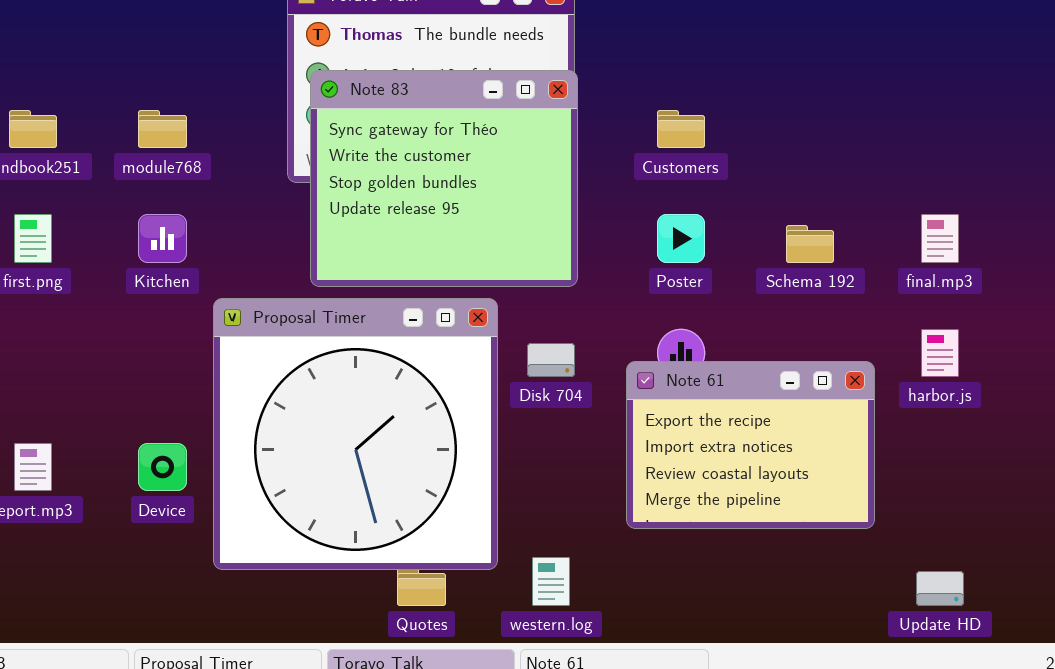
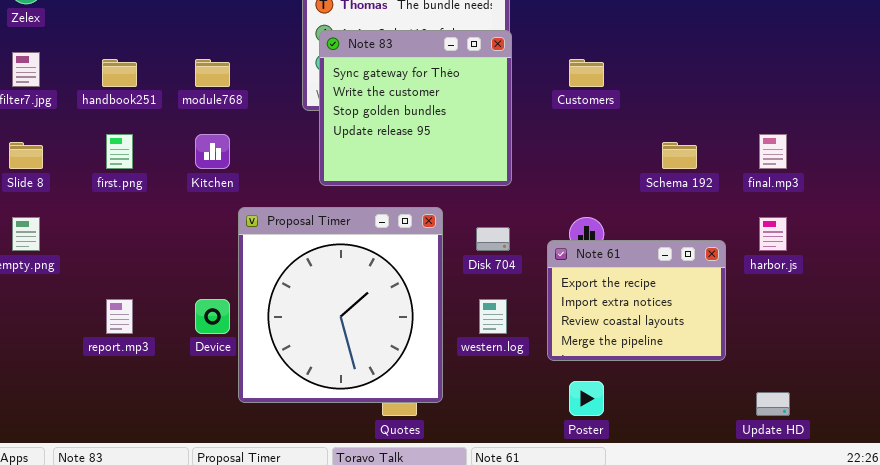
Poster: [657,214,705,263] -> [569,381,604,416], moved
Proposal Timer: [213,298,498,570] -> [238,207,443,403], moved
western.log: [532,557,570,606] -> [479,299,507,334], moved

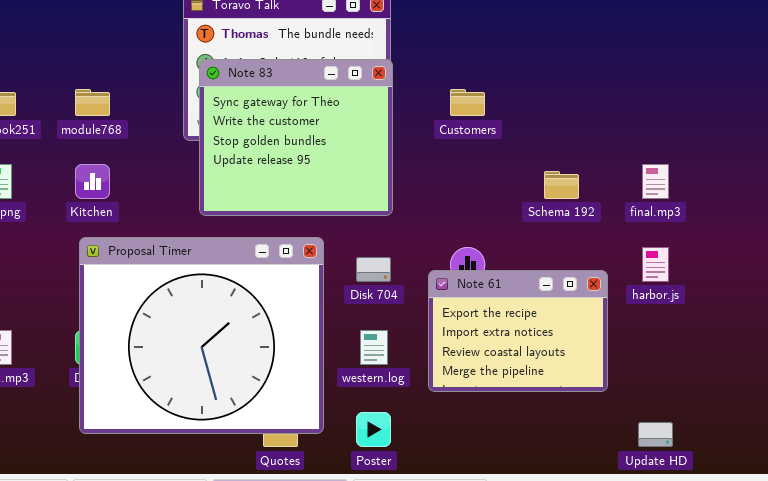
Proposal Timer: [238,207,443,403] -> [79,237,324,434], resized
Poster: [569,381,604,416] -> [356,412,391,447], moved

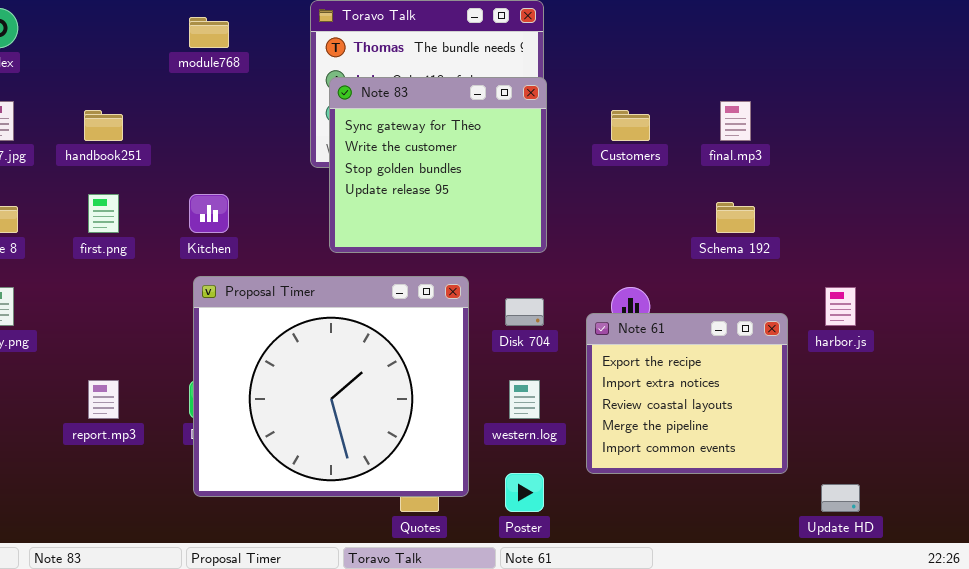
module768: [75,89,110,116] -> [189,17,229,48], moved
final.mp3: [642,164,669,199] -> [720,101,751,141], moved
Note 61: [428,270,608,392] -> [586,313,788,474], resized

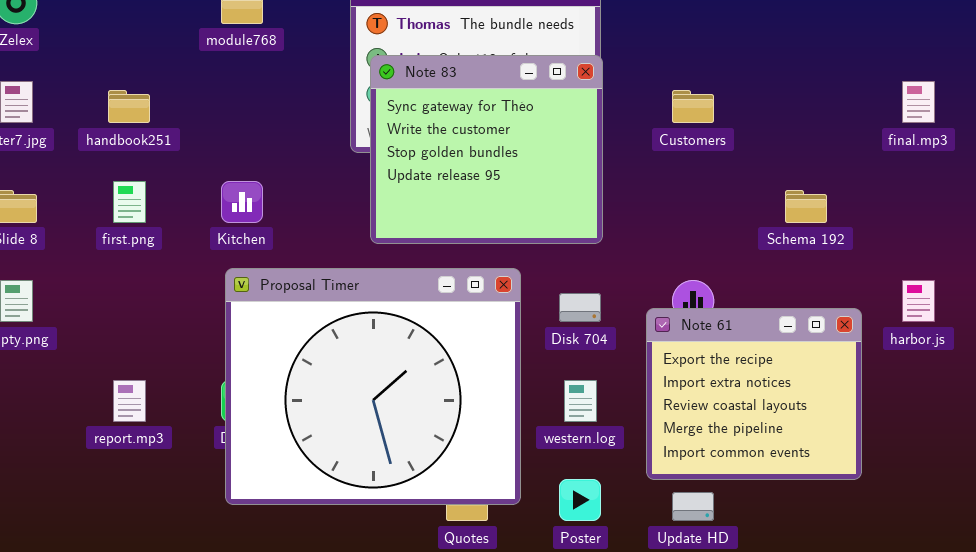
final.mp3: [720,101,751,141] -> [902,81,935,123], moved
Update HD: [821,484,860,512] -> [672,492,714,521], moved

